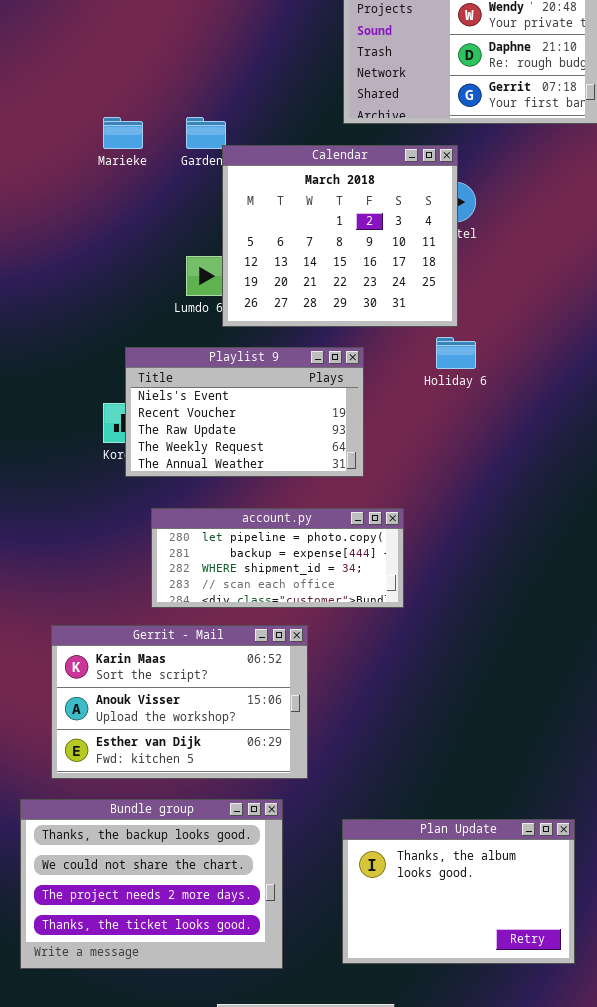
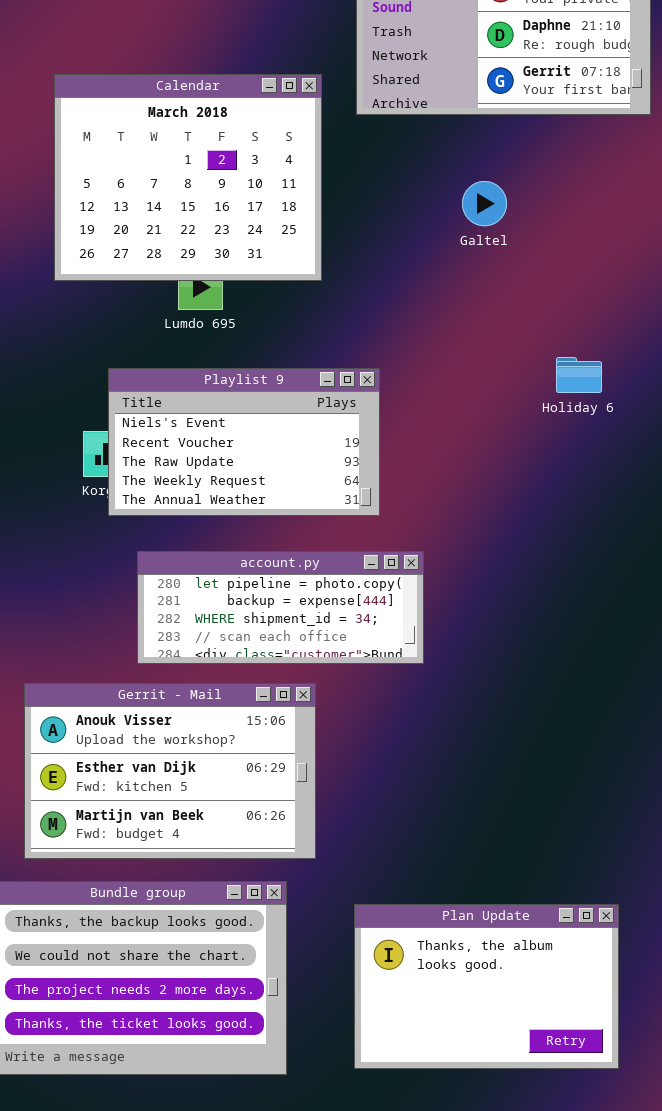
Calendar: [222,145,458,327] -> [54,74,322,281], moved
Holiday 6: [436,337,476,369] -> [556,357,602,393], moved
Gerrit - Mail: [51,625,308,779] -> [24,683,316,859], scrolled down 1 row

